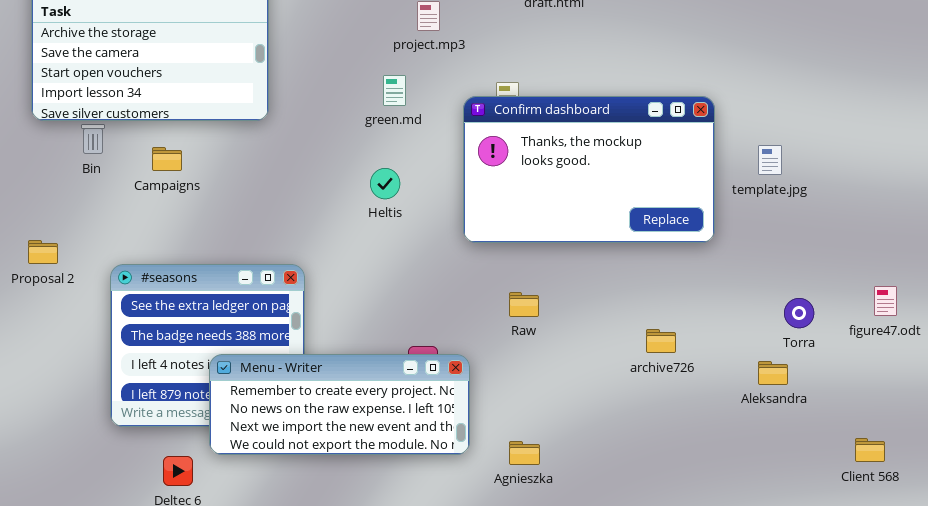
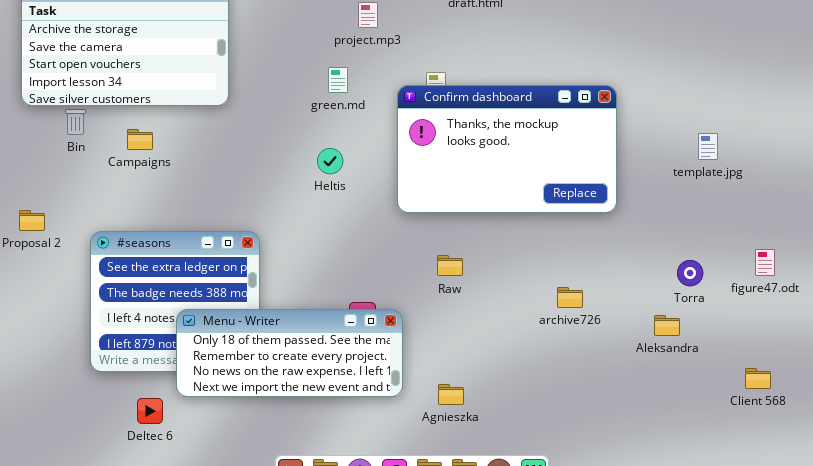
template.jpg: [758,145,782,175] -> [698,133,718,160], moved
Menu - Writer: [209,354,470,455] -> [176,309,403,397], scrolled up 1 row
Client 568: [855,438,885,462] -> [745,368,771,389], moved

